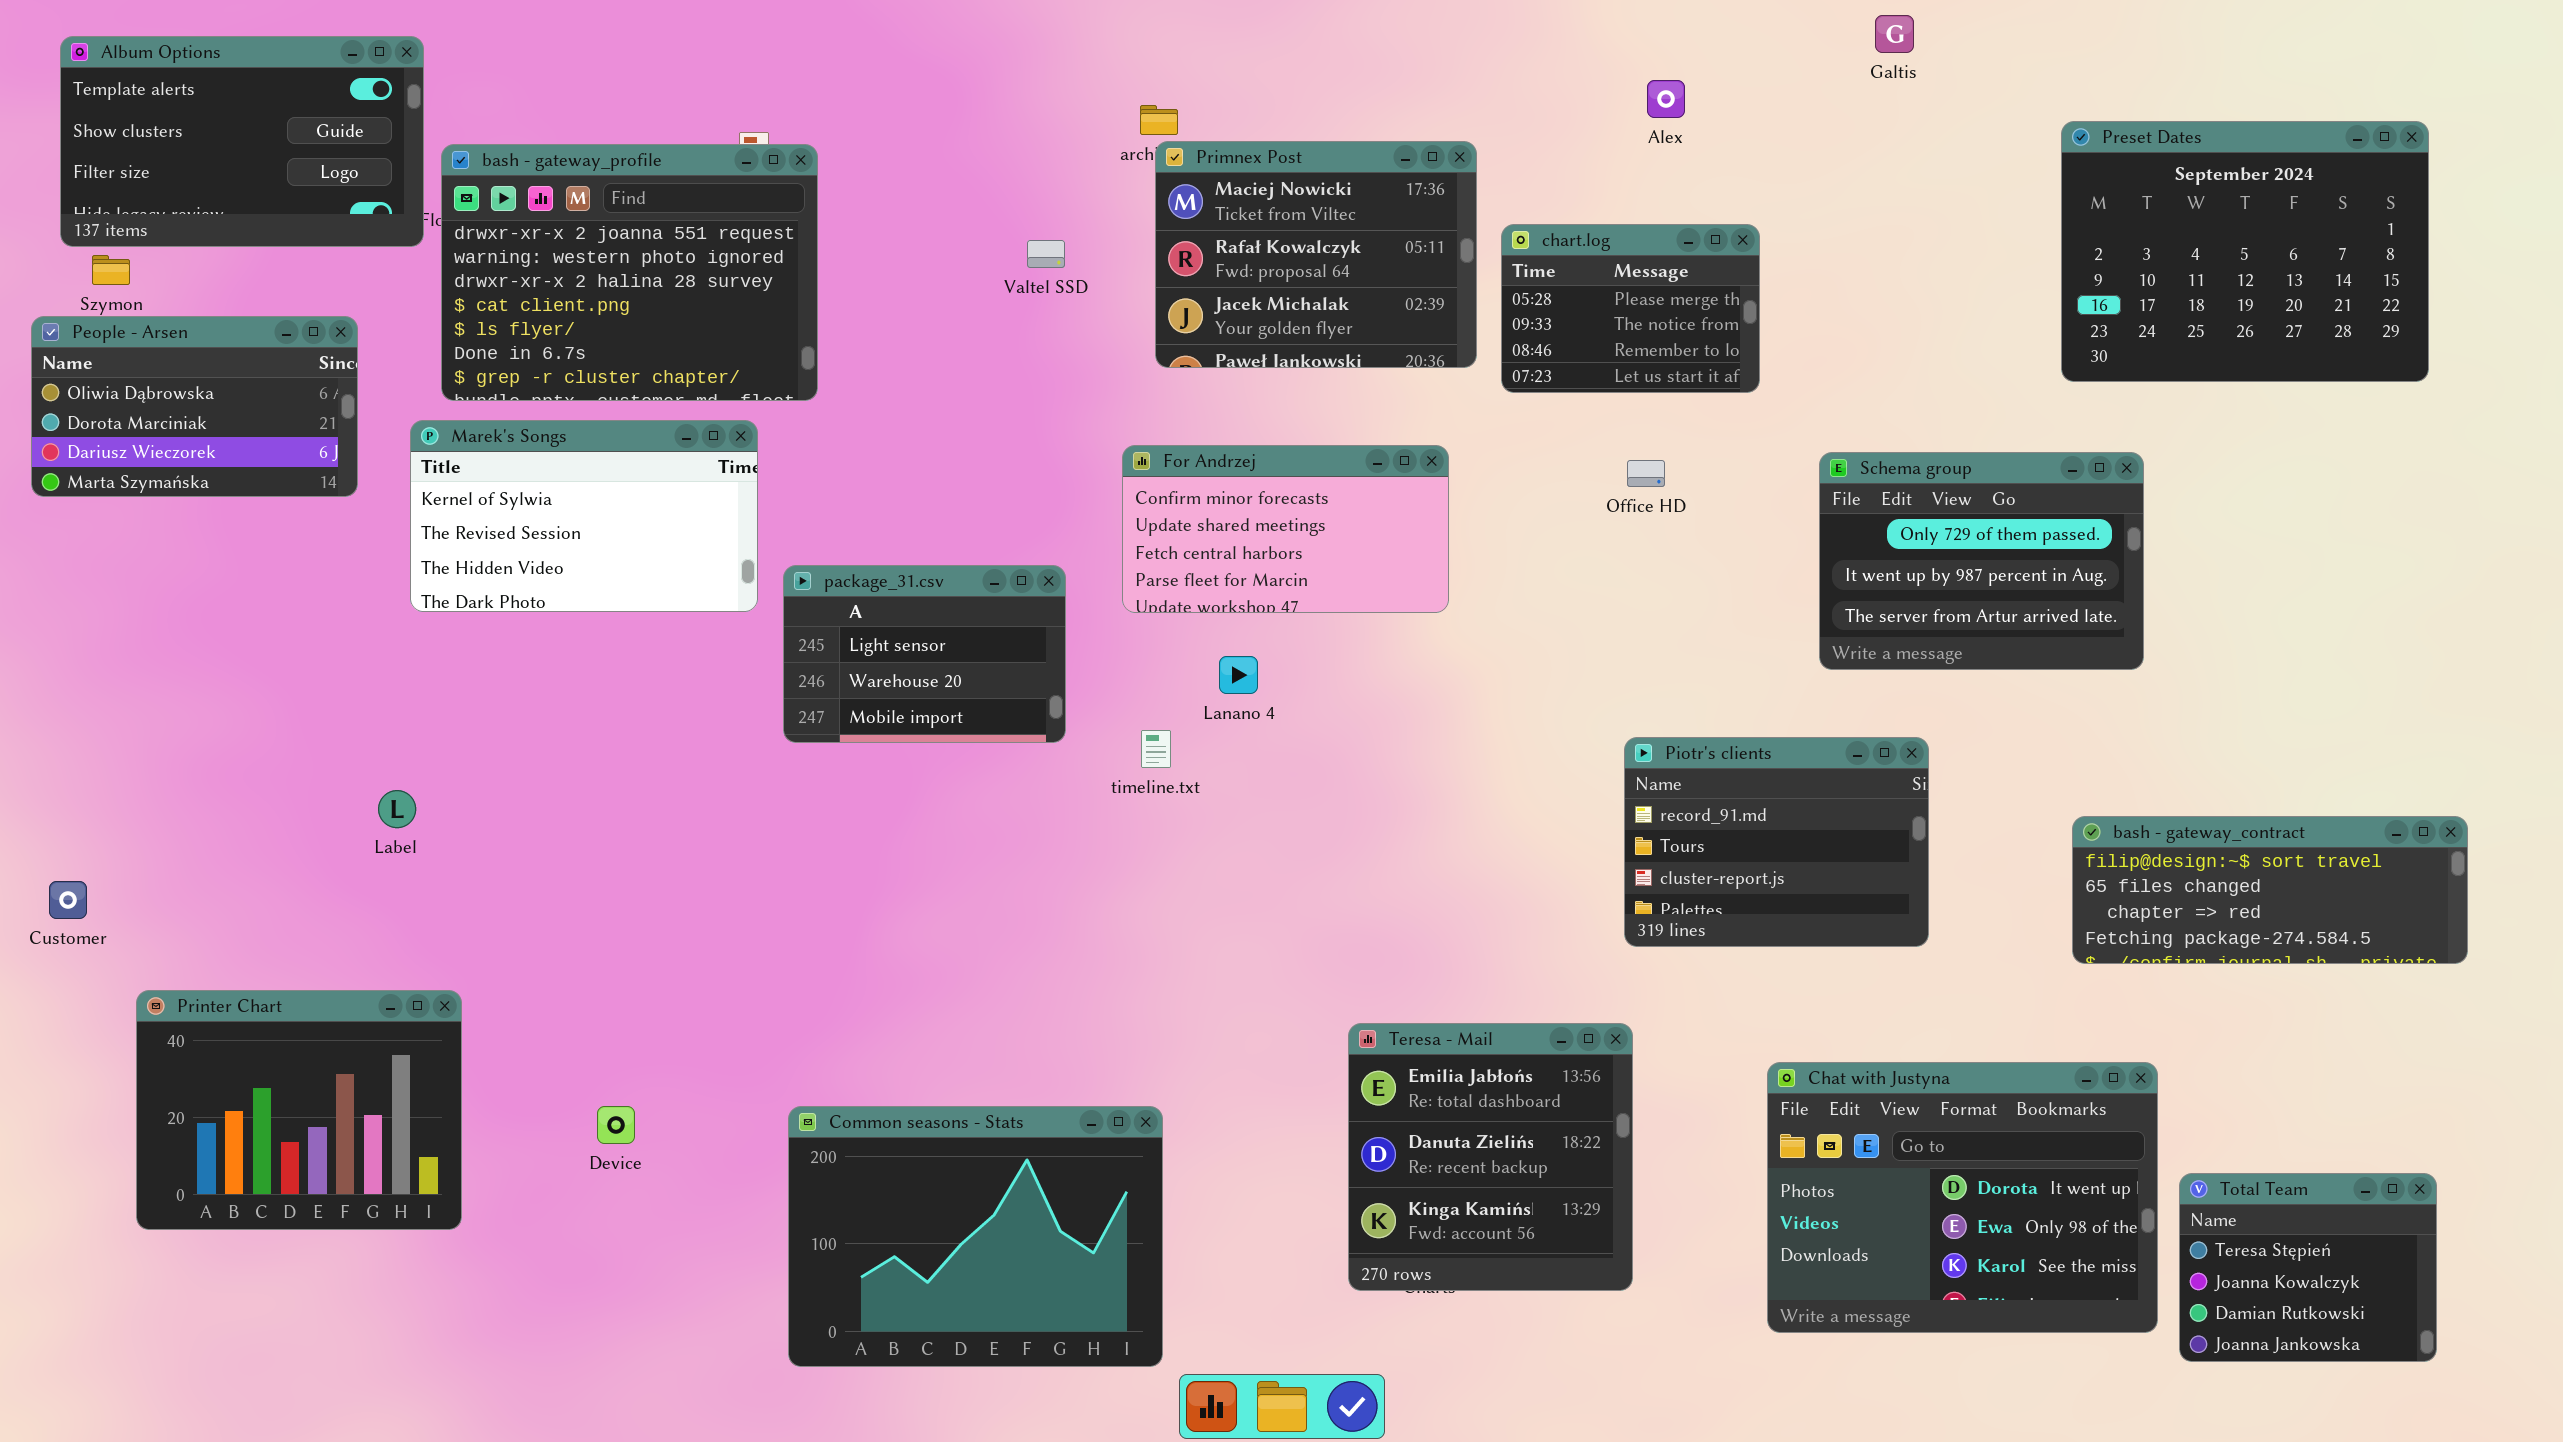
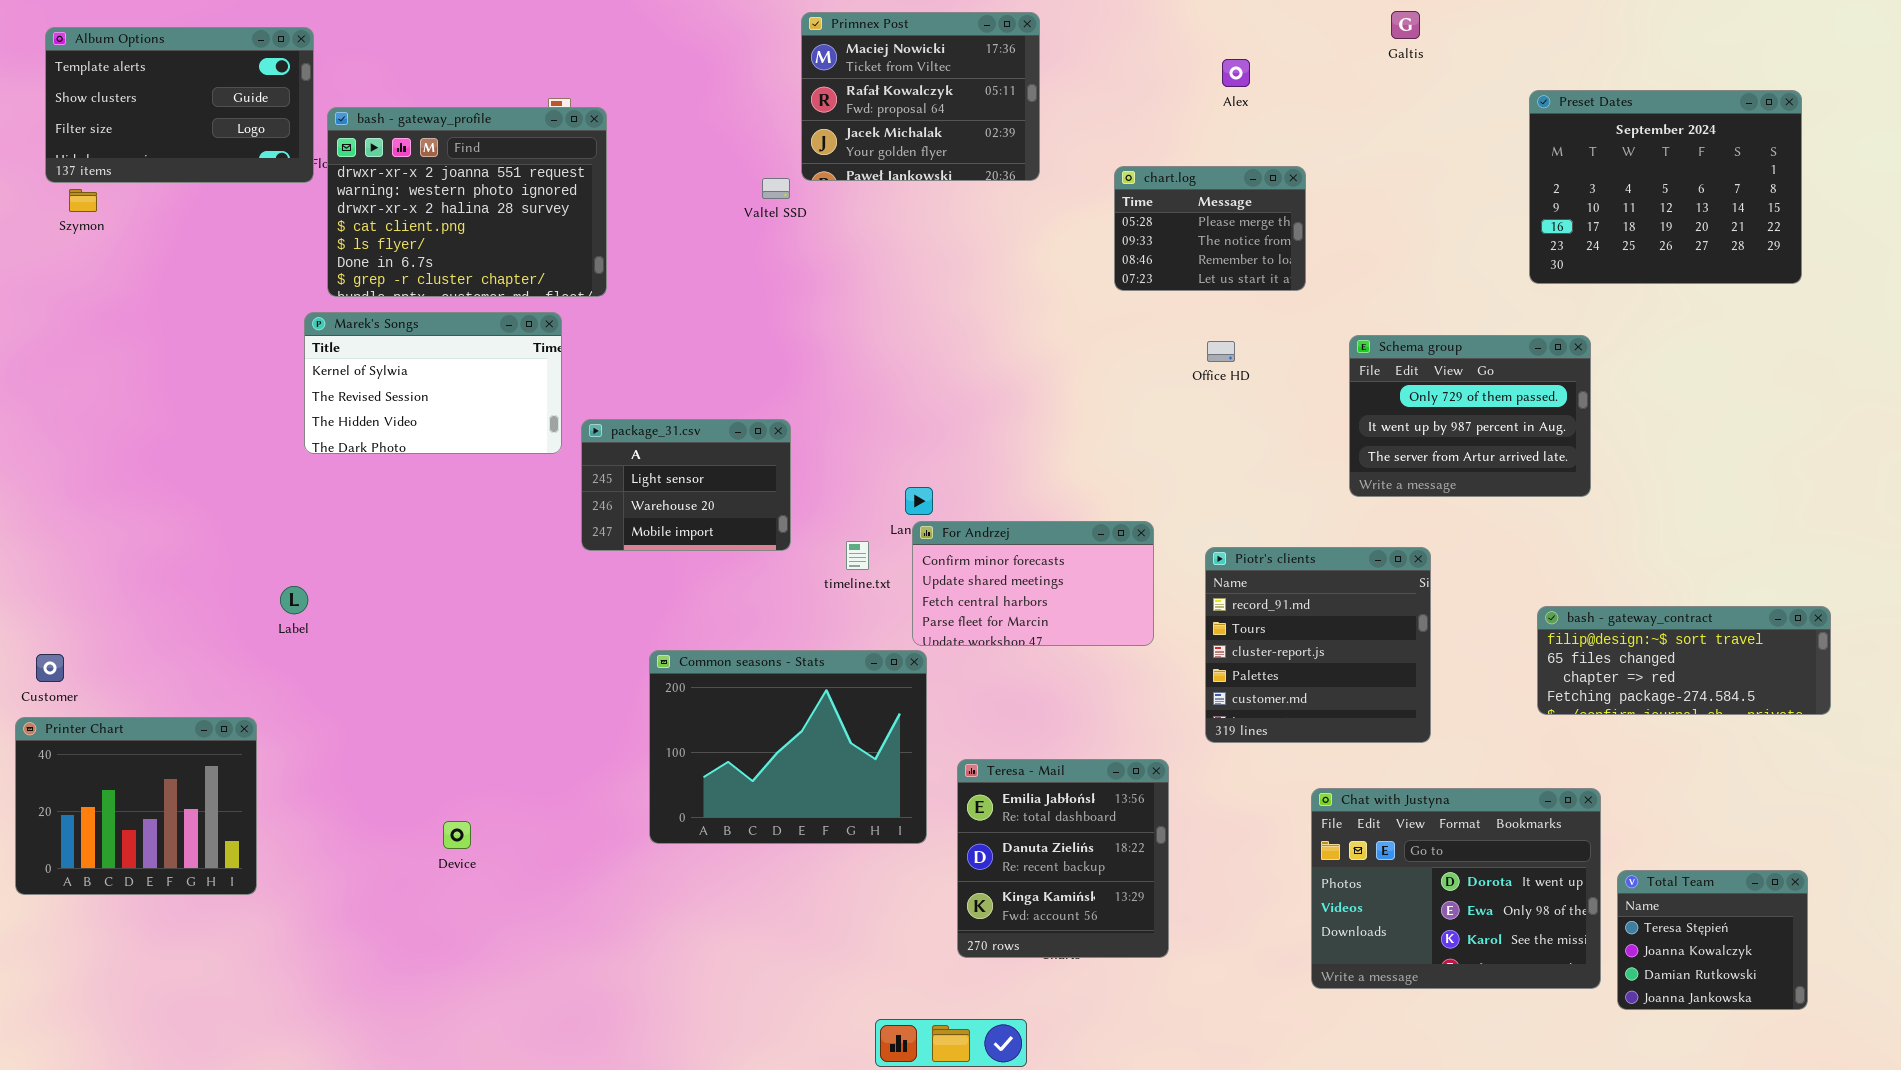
Primnex Post: [1155,141,1477,368] -> [801,12,1040,181], moved
People - Arsen: [31,316,358,497] -> none, closed
For Andrzej: [1122,445,1449,613] -> [912,521,1154,646], moved
Piotr's clients: [1624,737,1929,947] -> [1205,547,1431,743], resized
Printer Chart: [136,990,462,1230] -> [15,717,257,895], moved
Teresa - Mail: [1348,1023,1633,1291] -> [957,759,1169,958], moved
Common seasons - Stats: [788,1106,1163,1367] -> [649,650,927,844], moved

